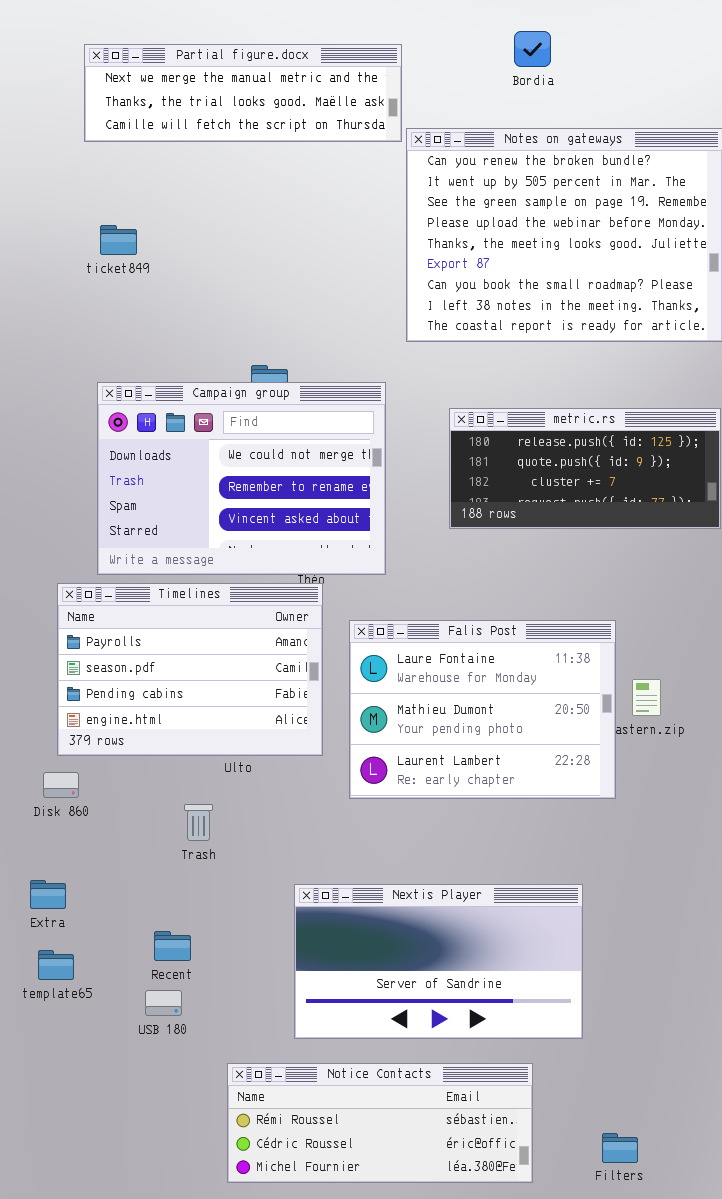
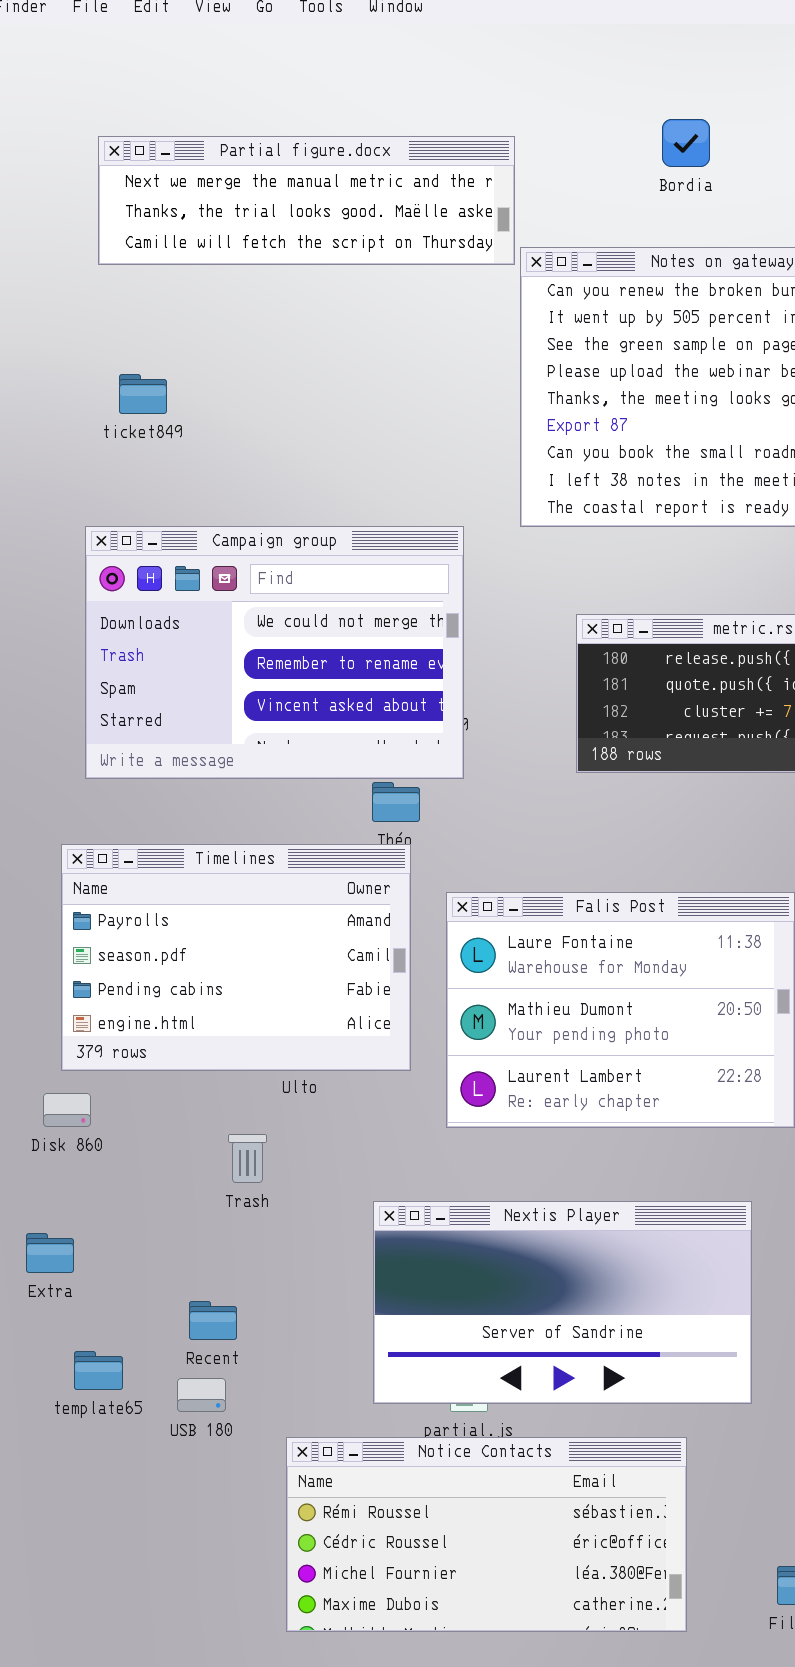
Campaign group: [97,382,386,575] -> [85,526,464,779], moved
Nextis Player: [294,884,583,1039] -> [373,1201,752,1404], moved
template65: [38,950,74,980] -> [74,1351,123,1390], moved
Notice Contacts: [227,1063,533,1183] -> [286,1437,687,1632], resized

